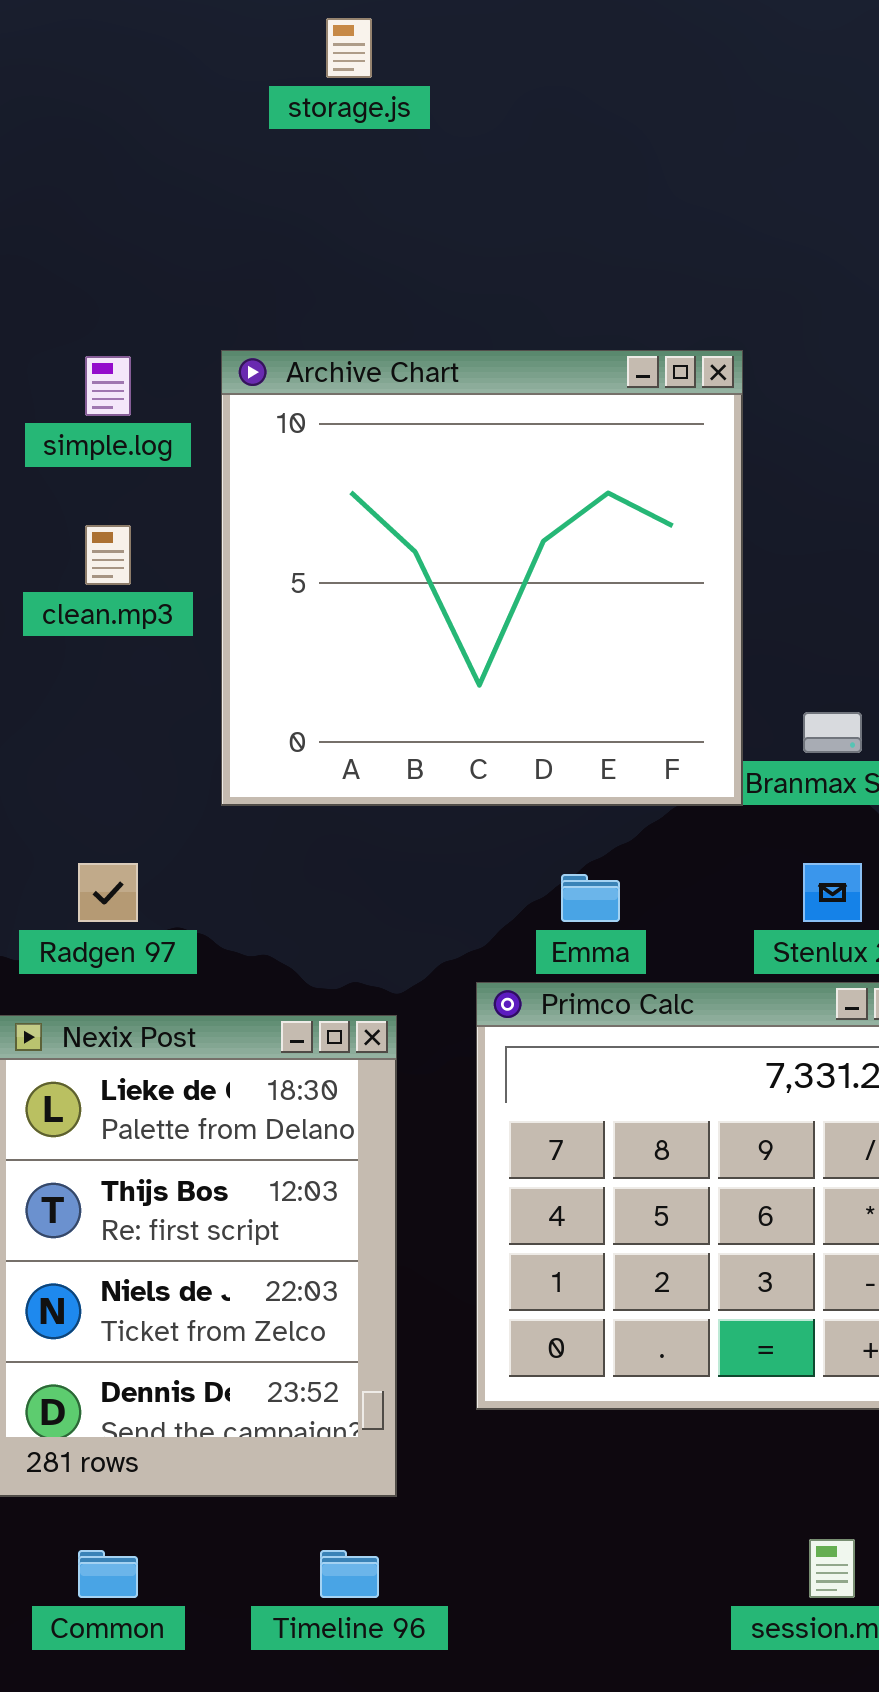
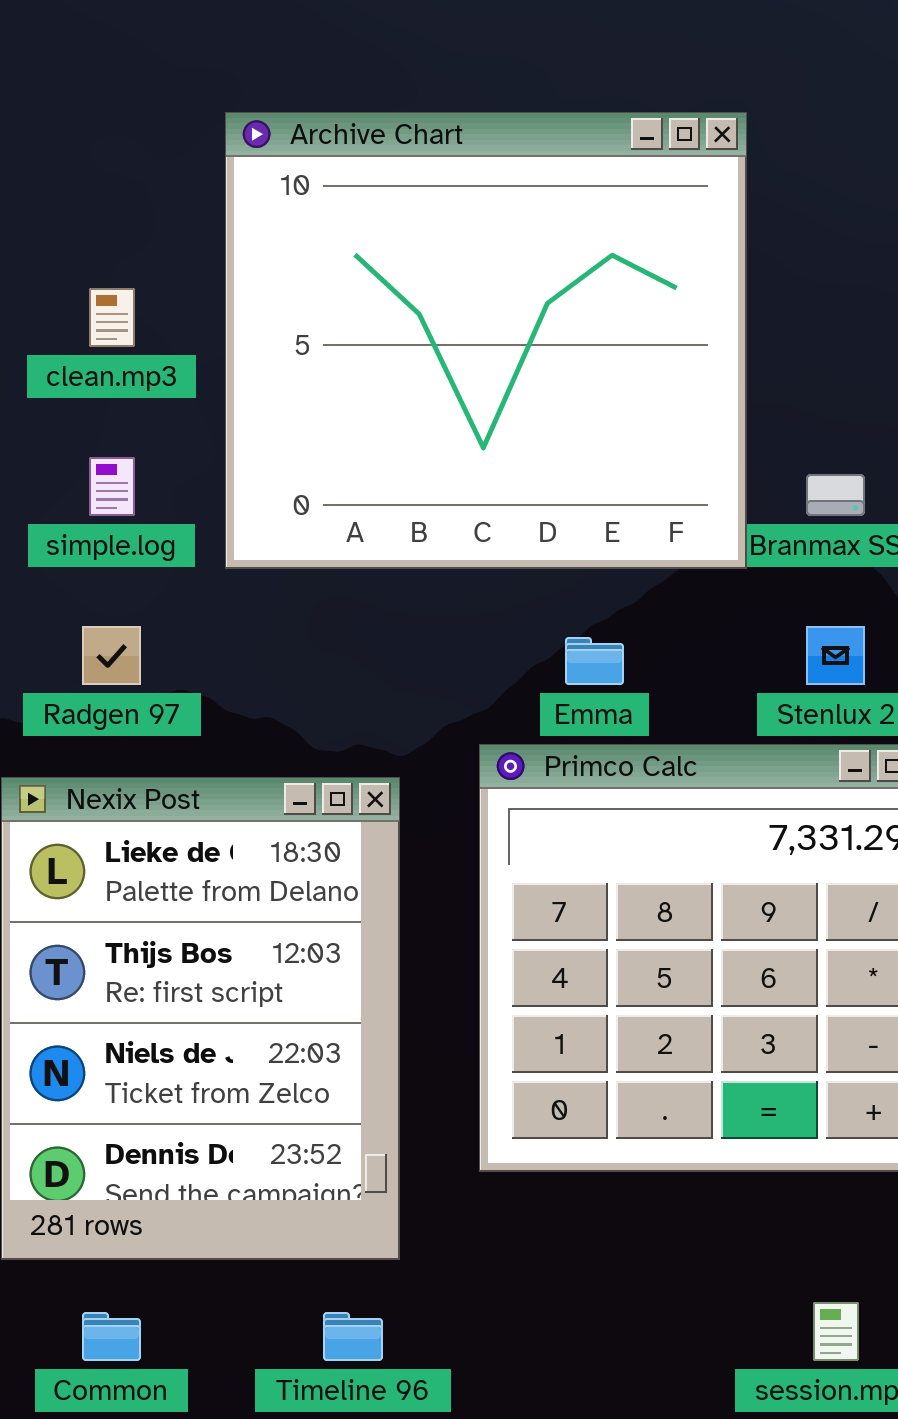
simple.log: [85,356,131,416] -> [89,457,135,516], moved

